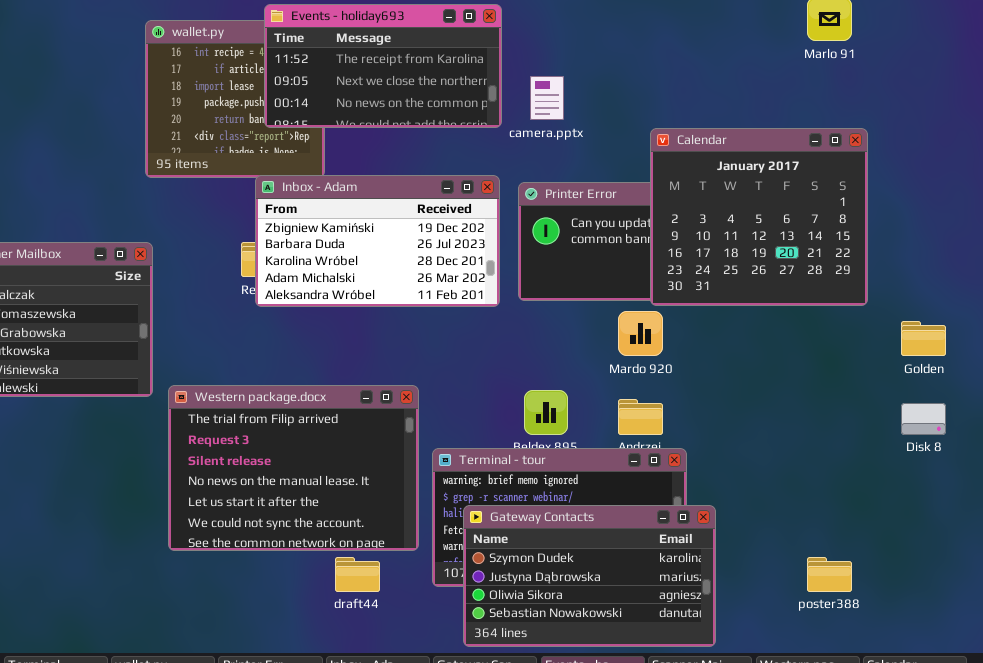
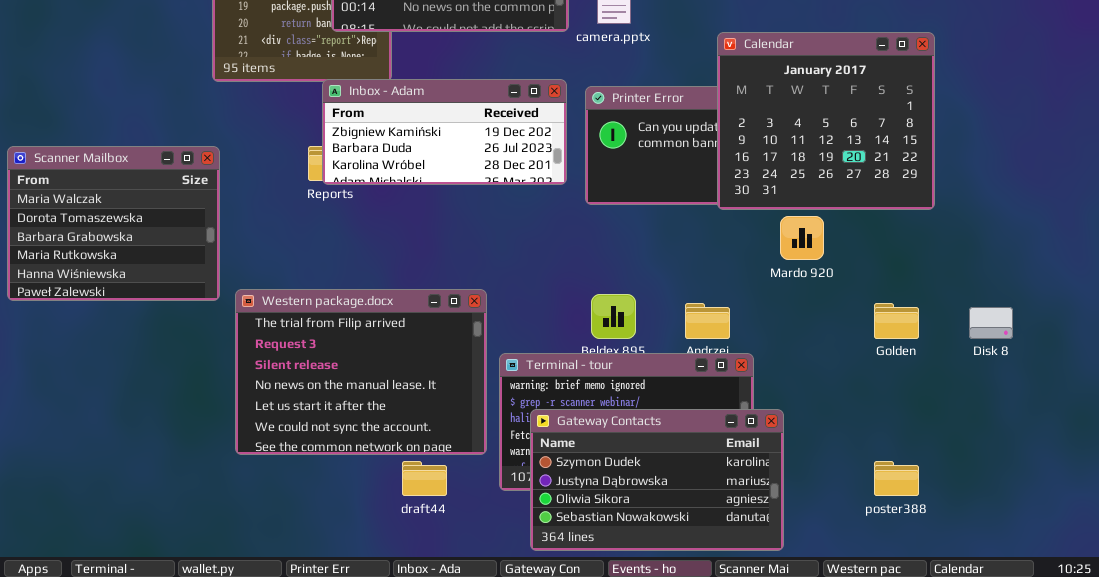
Inbox - Adam: [255,175,500,307] -> [322,79,567,185], resized
Mardo 920: [618,311,663,356] -> [780,216,824,260], moved
Golden: [901,321,946,356] -> [874,303,919,339], moved

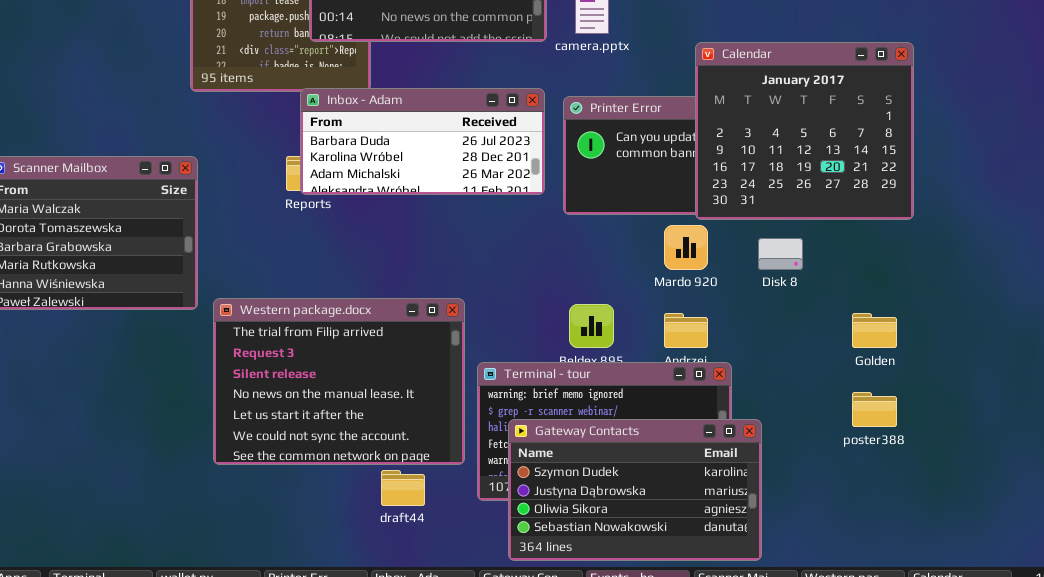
Inbox - Adam: [322,79,567,185] -> [300,88,545,195], scrolled down 1 row
Mardo 920: [780,216,824,260] -> [664,225,708,270], moved
Disk 8: [969,307,1013,339] -> [758,238,803,270], moved
poster388: [874,461,919,496] -> [852,392,897,427], moved

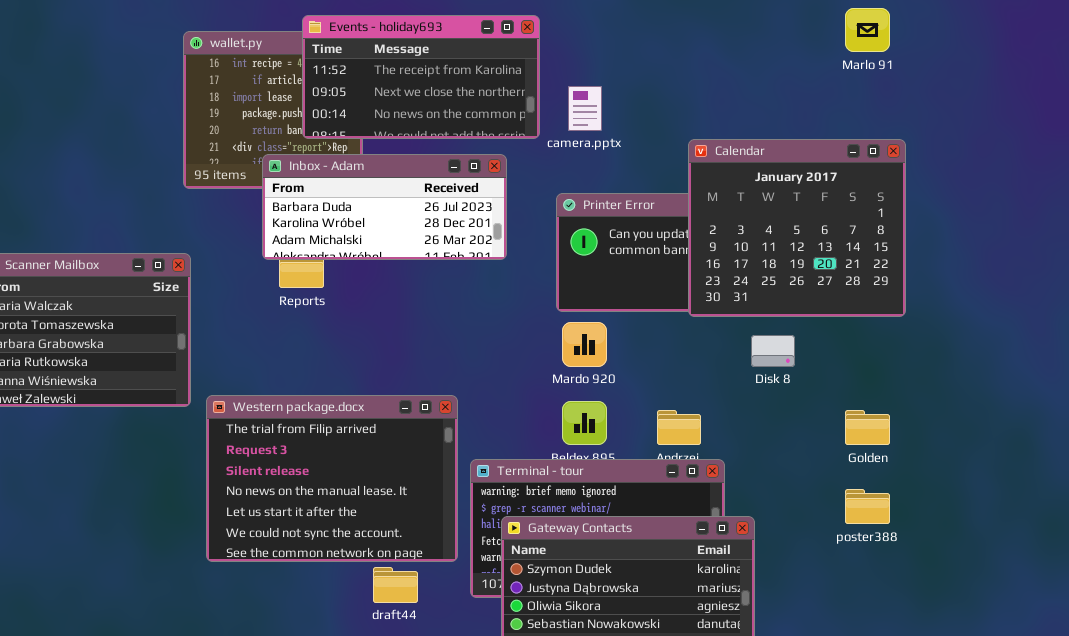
Inbox - Adam: [300,88,545,195] -> [262,154,507,260], moved
Mardo 920: [664,225,708,270] -> [562,322,607,367], moved

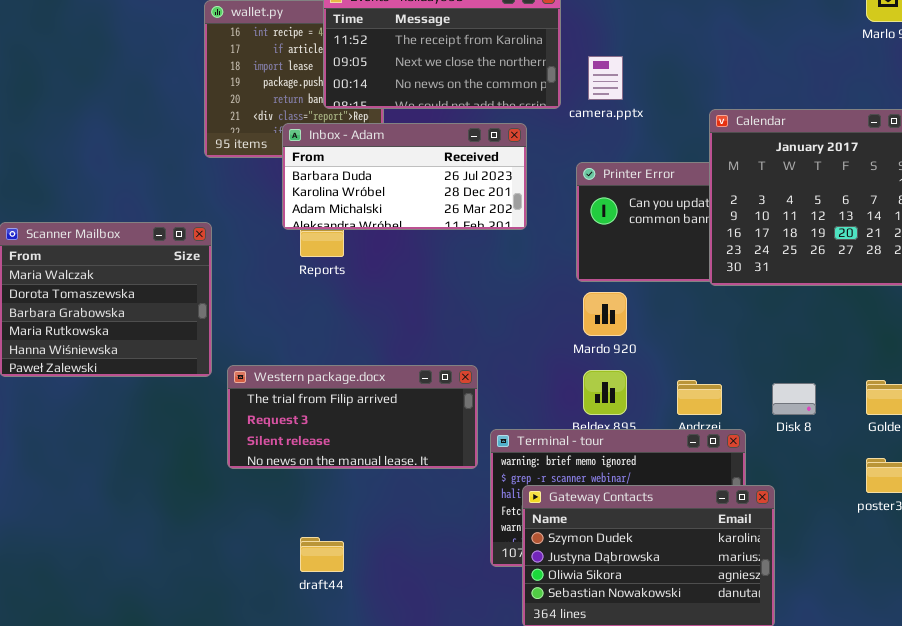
Disk 8: [751,335,795,367] -> [772,383,816,415], moved
Western package.docx: [206,395,458,562] -> [227,365,478,469], resized
draft44: [373,567,418,603] -> [300,537,344,572], moved

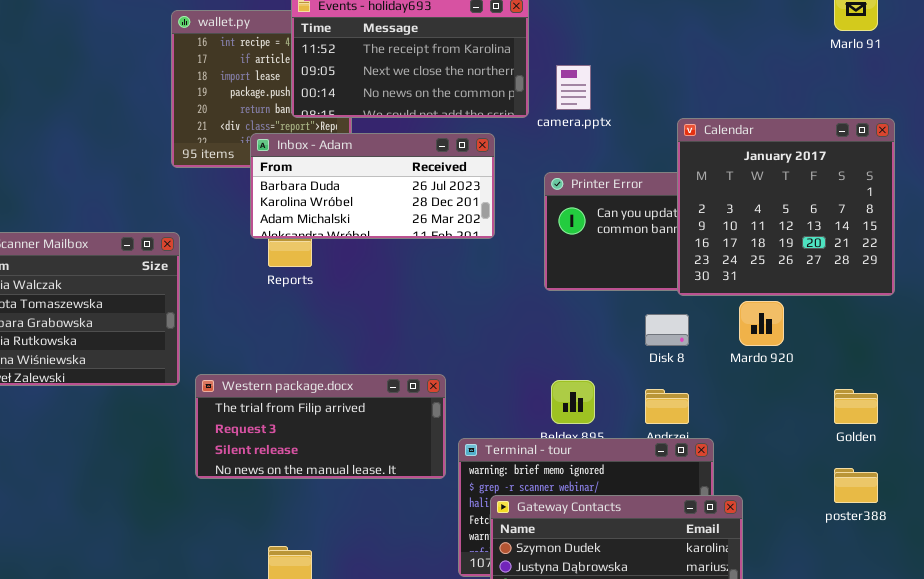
Mardo 920: [583,292,627,336] -> [739,301,784,346], moved
Disk 8: [772,383,816,415] -> [645,314,689,346], moved

